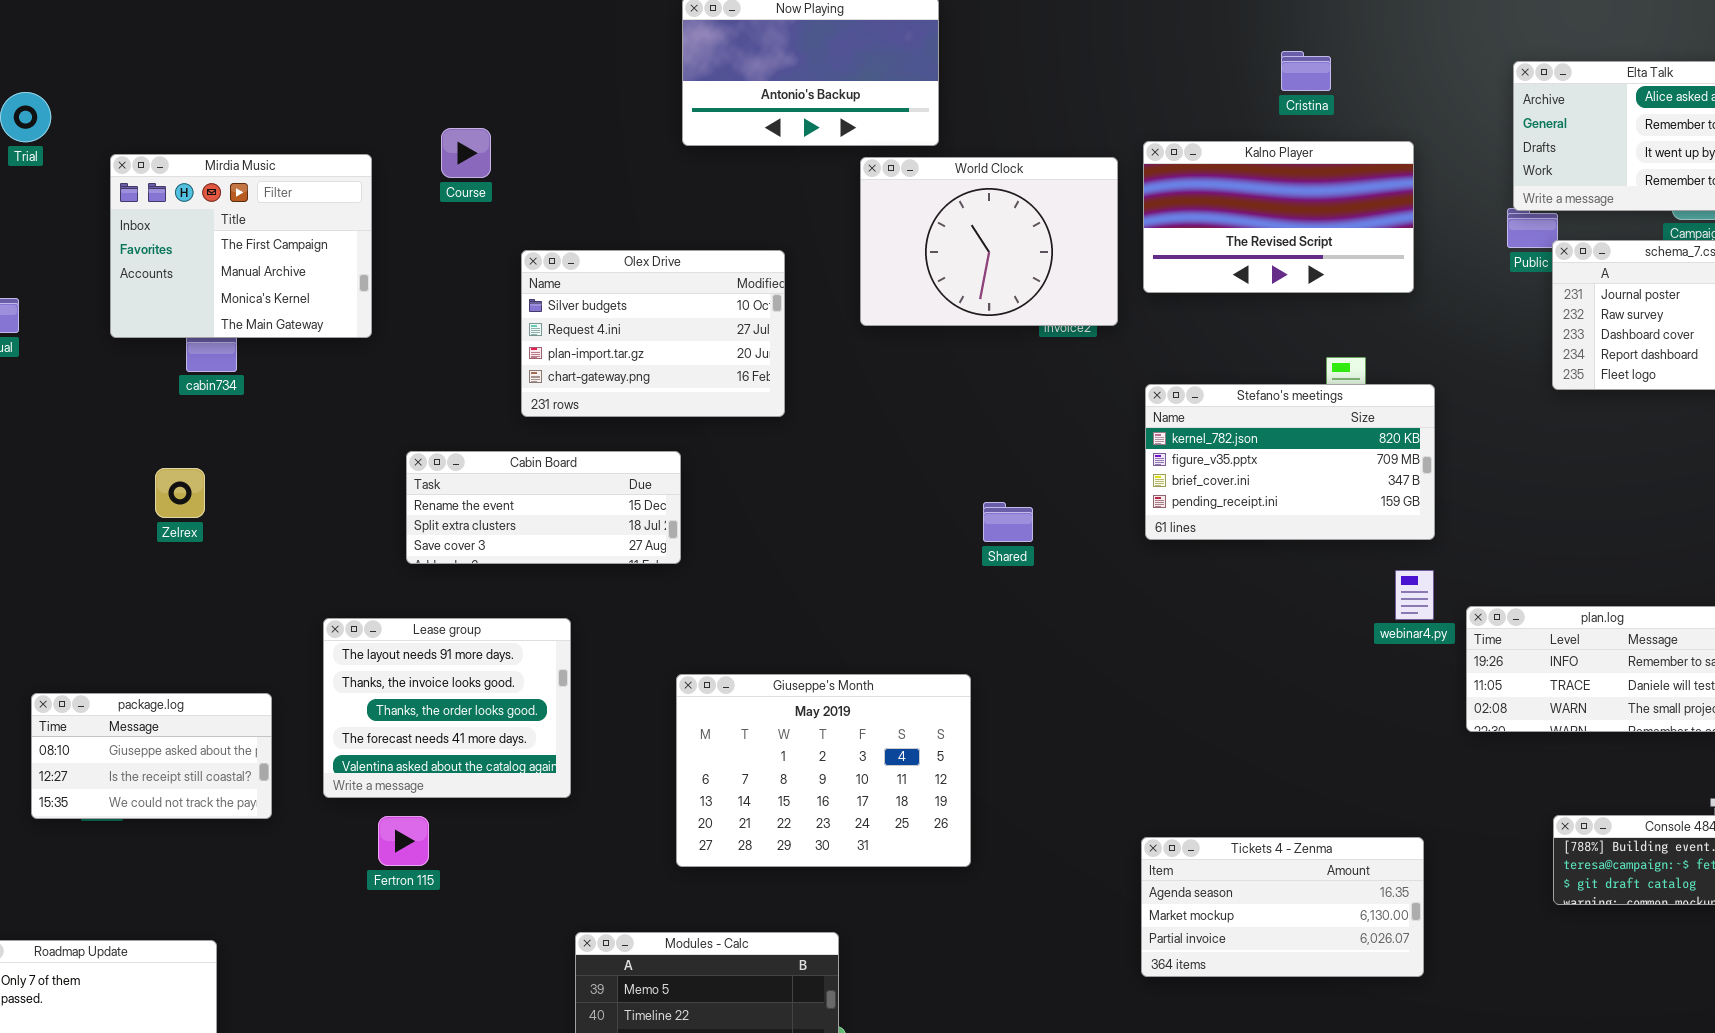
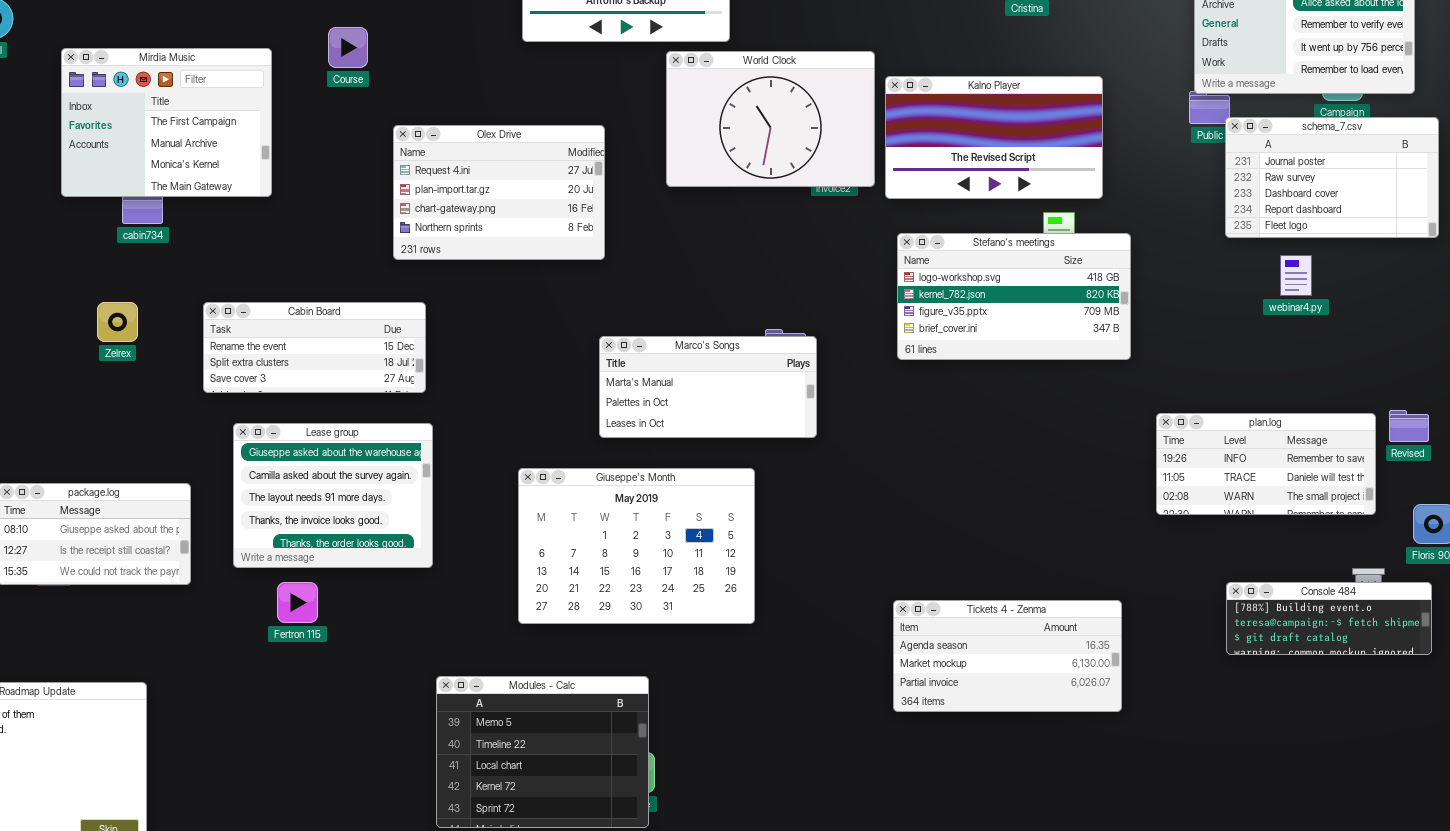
Kalno Player: [1143,141,1414,293] -> [885,76,1103,199], moved
Olex Drive: [521,250,785,417] -> [393,125,605,260], scrolled down 1 row
Stefano's meetings: [1145,384,1435,540] -> [897,233,1131,360], scrolled up 1 row
Cabin Board: [406,451,681,564] -> [203,302,426,393], moved
Marco's Songs: none -> [599,336,817,438], opened
webinar4.py: [1395,570,1434,620] -> [1280,255,1312,296], moved
Lease group: [323,618,571,798] -> [233,423,433,568], scrolled up 2 rows

